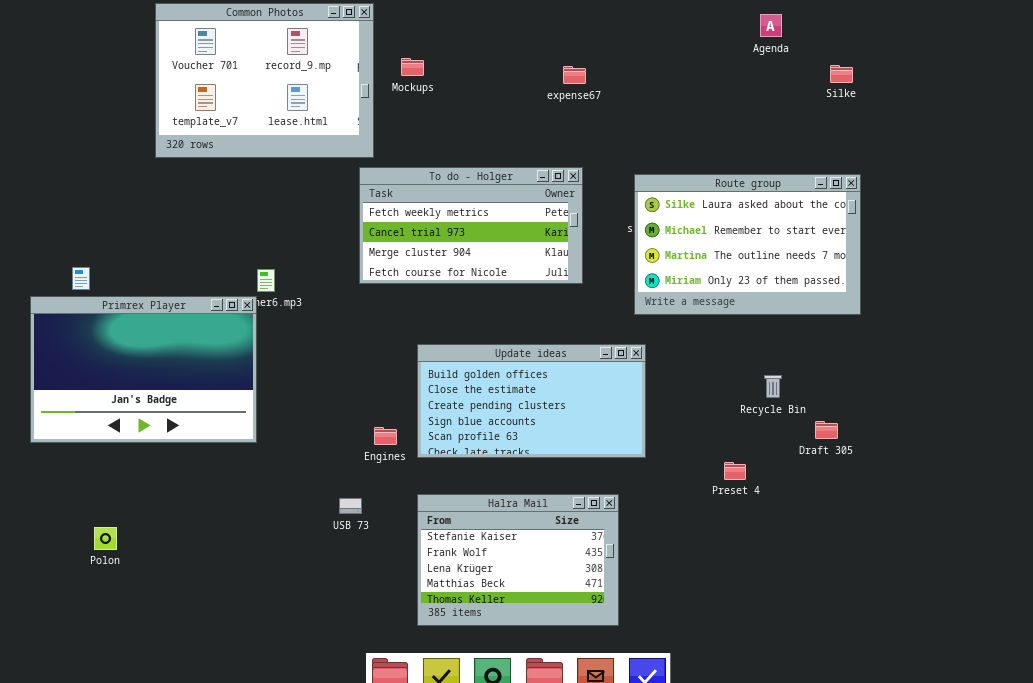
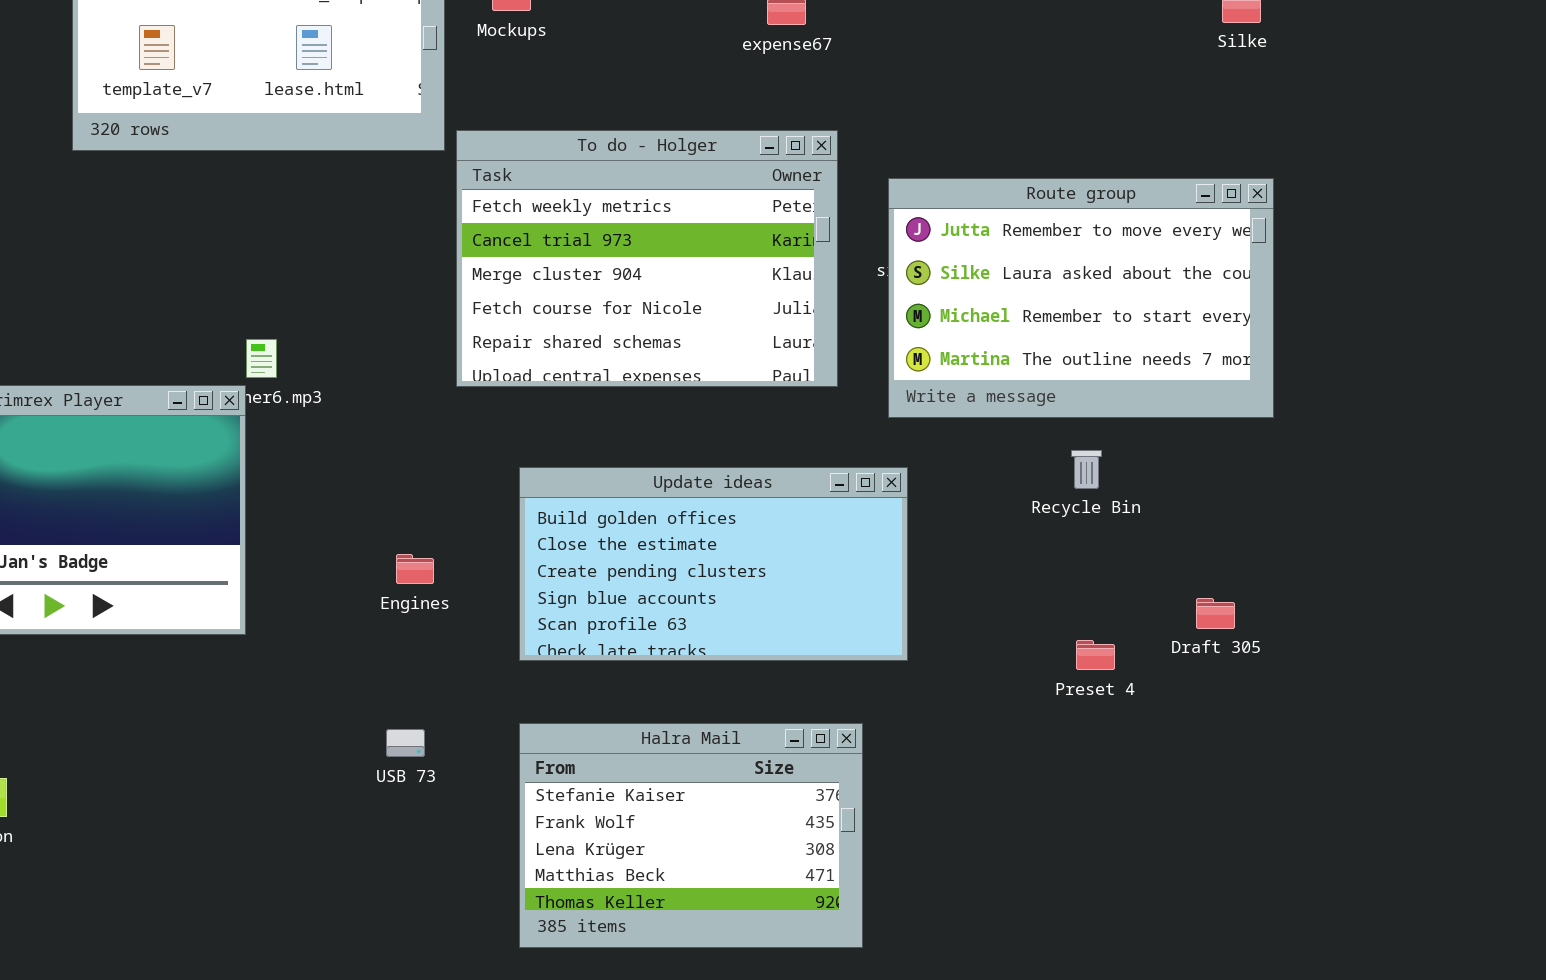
To do - Holger: [359,167,583,284] -> [456,130,838,387], moved, resized
Route group: [634,174,861,315] -> [888,178,1274,418], scrolled up 1 row
Recycle Bin: [764,375,782,398] -> [1071,450,1102,489], moved
Engines: [374,427,397,445] -> [396,554,434,584], moved
Preset 4: [724,462,746,480] -> [1076,640,1115,670], moved

